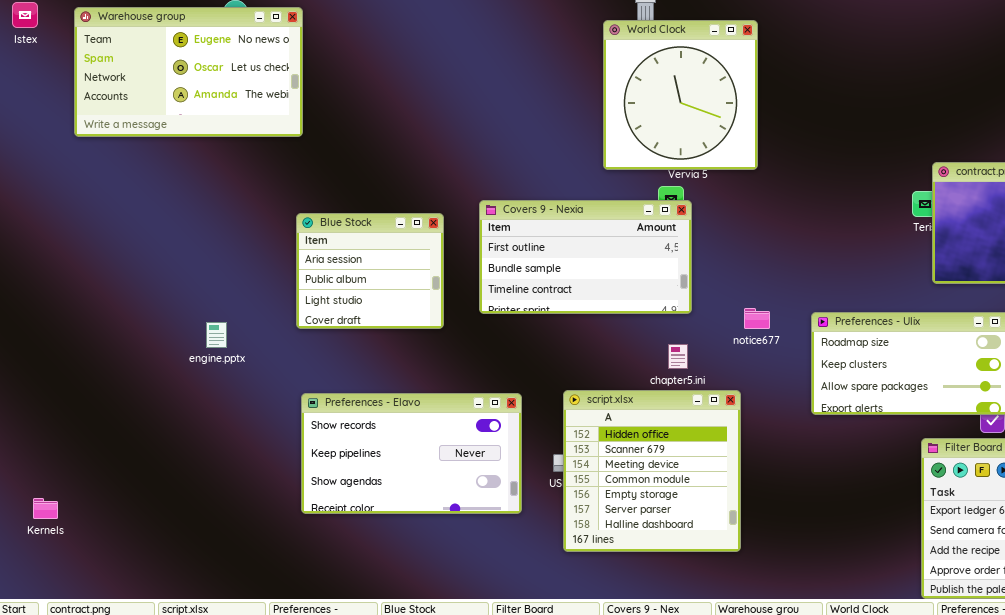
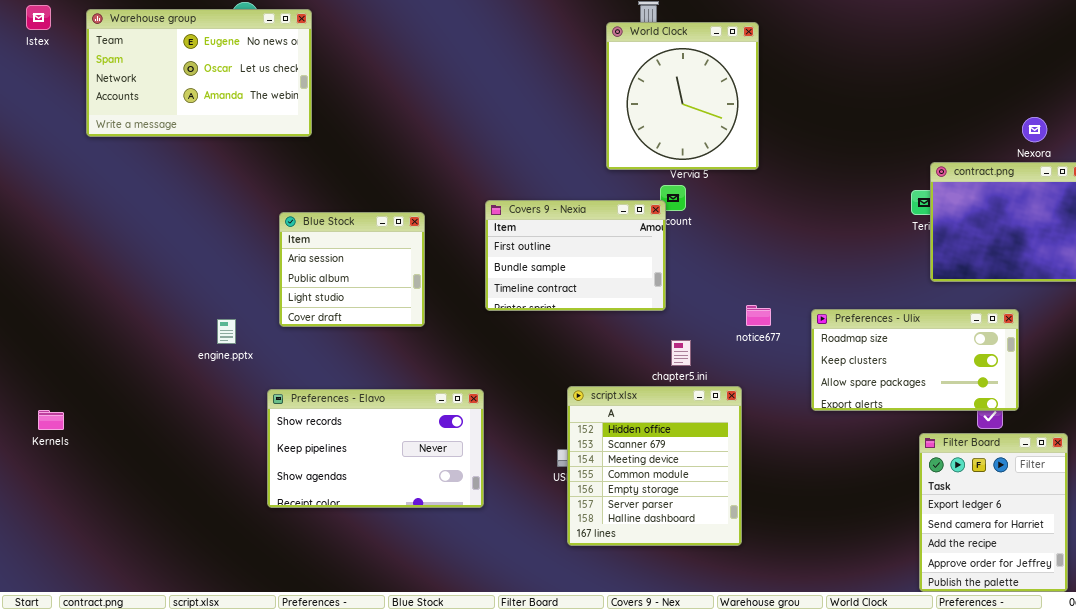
Covers 9 - Nexia: [479,200,692,314] -> [485,200,666,311], resized
Blue Stock: [296,213,444,329] -> [279,212,425,327], moved
Preferences - Elavo: [301,393,522,514] -> [267,389,484,508], moved
Kernels: [33,498,58,519] -> [38,410,64,430], moved

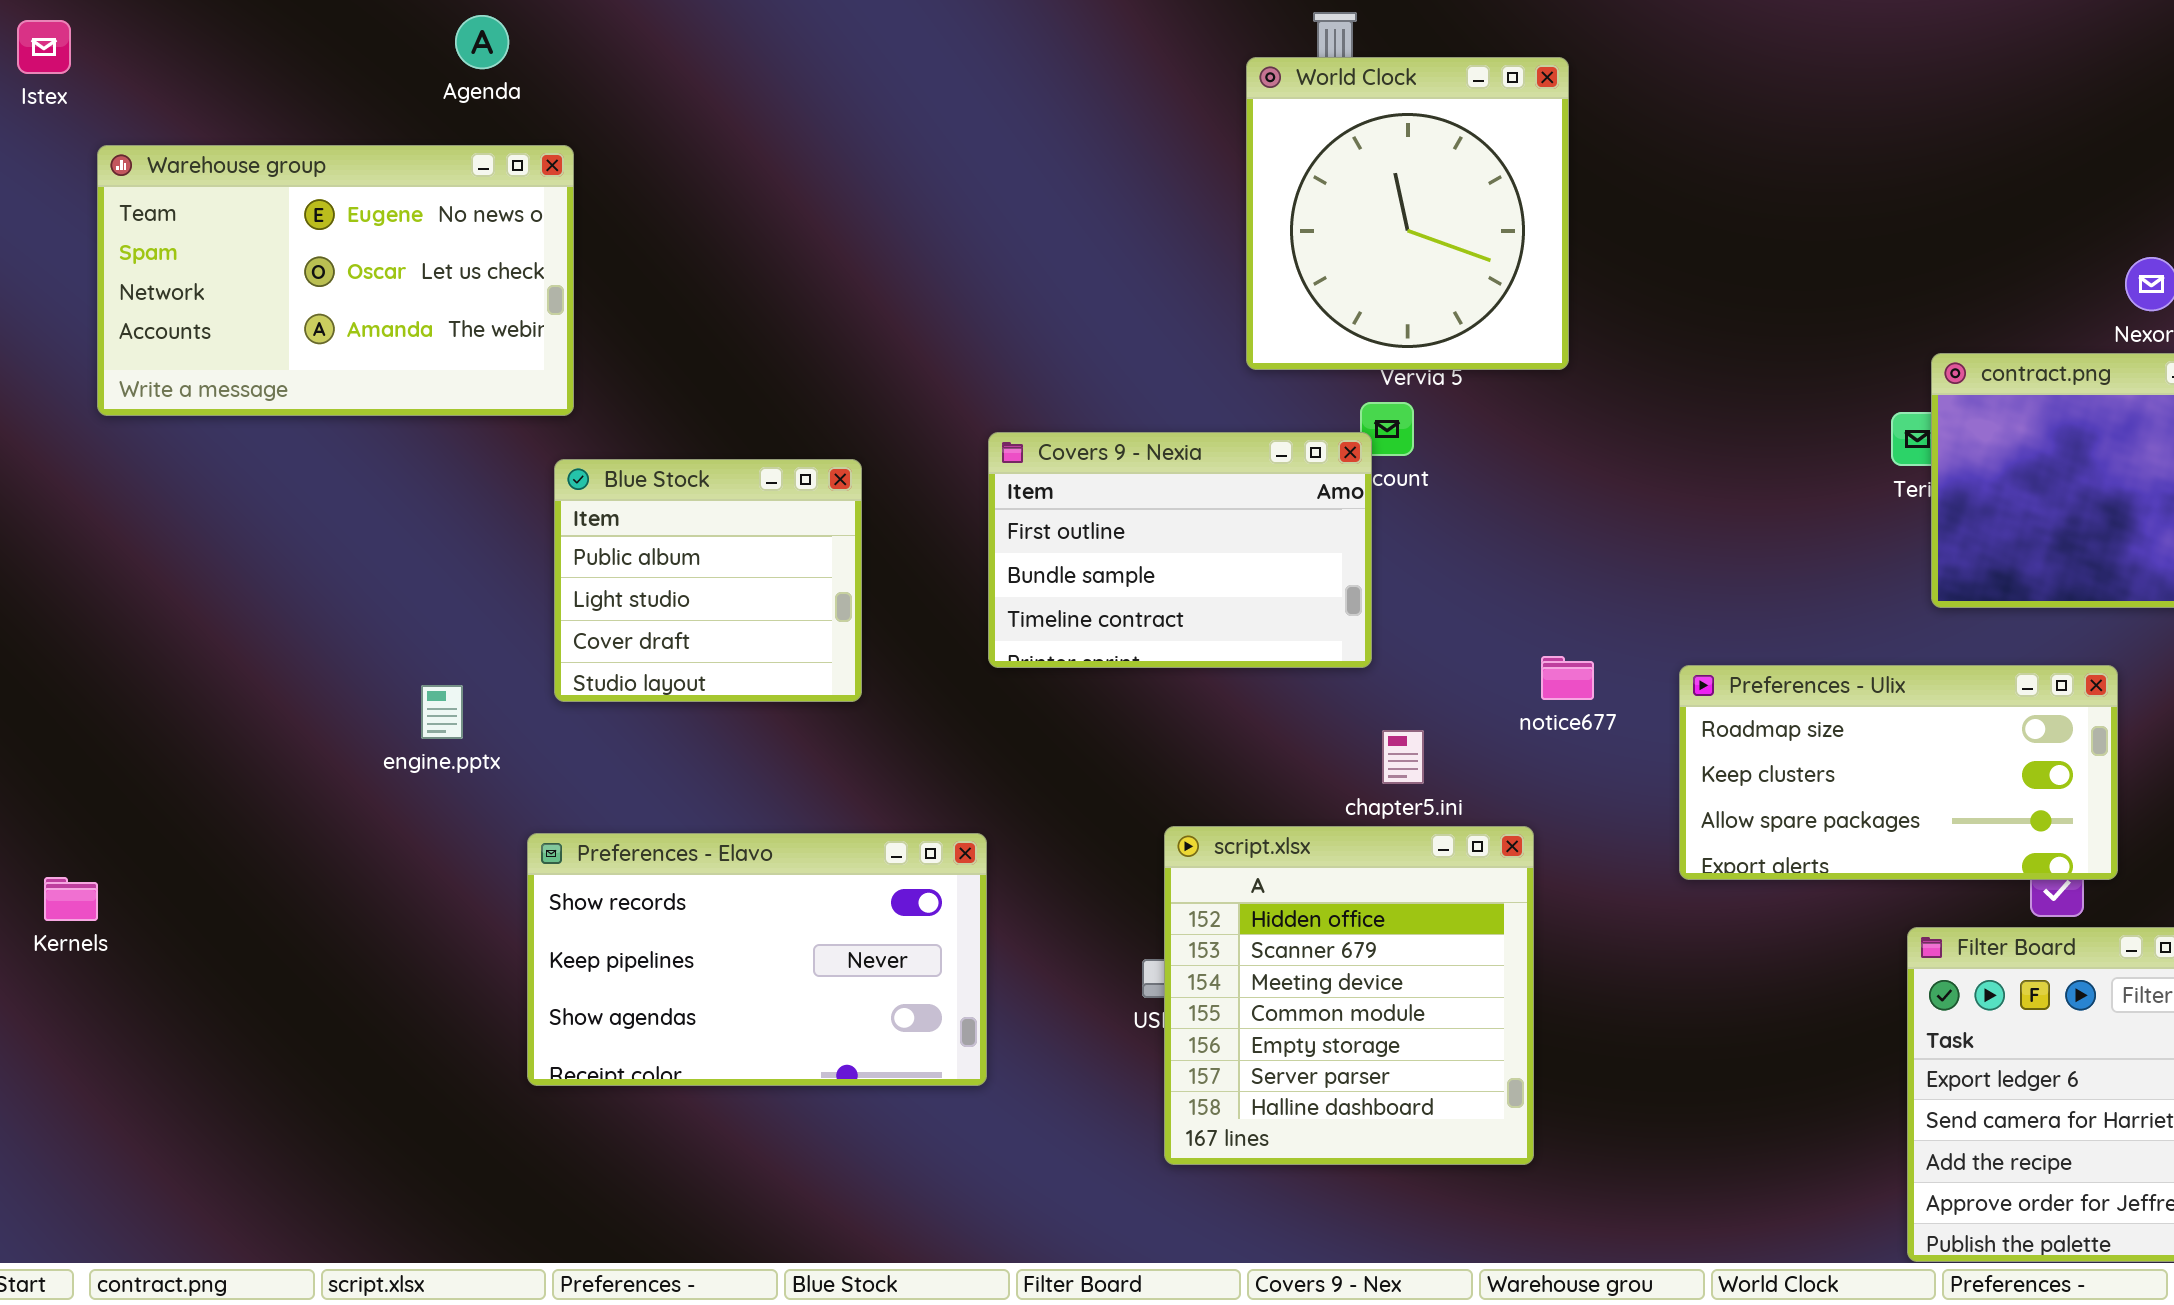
Warehouse group: [86,9,312,137] -> [97,145,574,416], moved
Blue Stock: [279,212,425,327] -> [554,459,862,702], scrolled down 1 row

